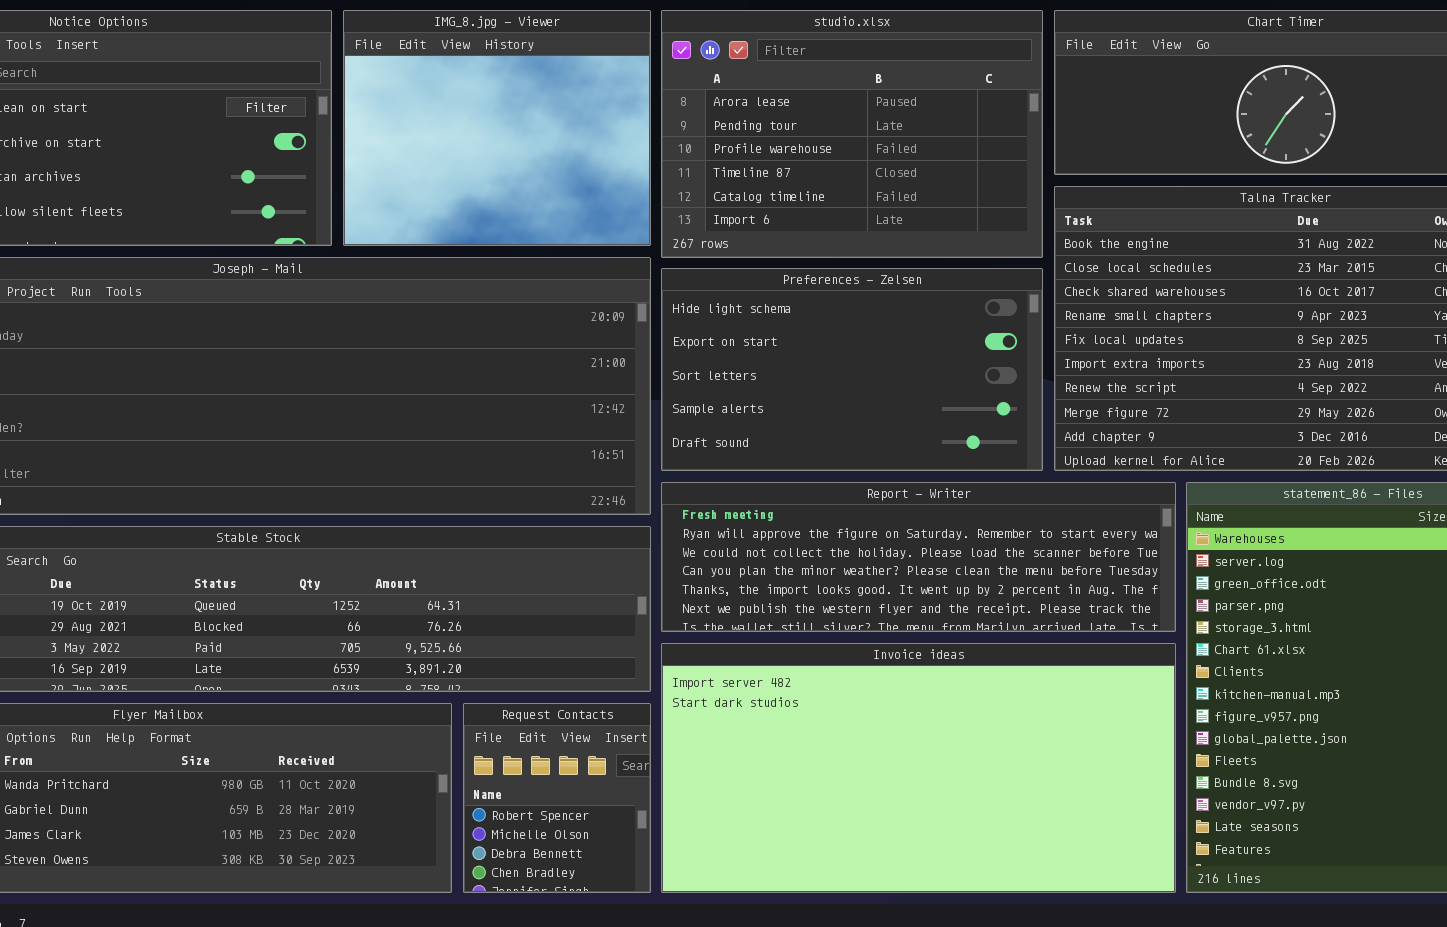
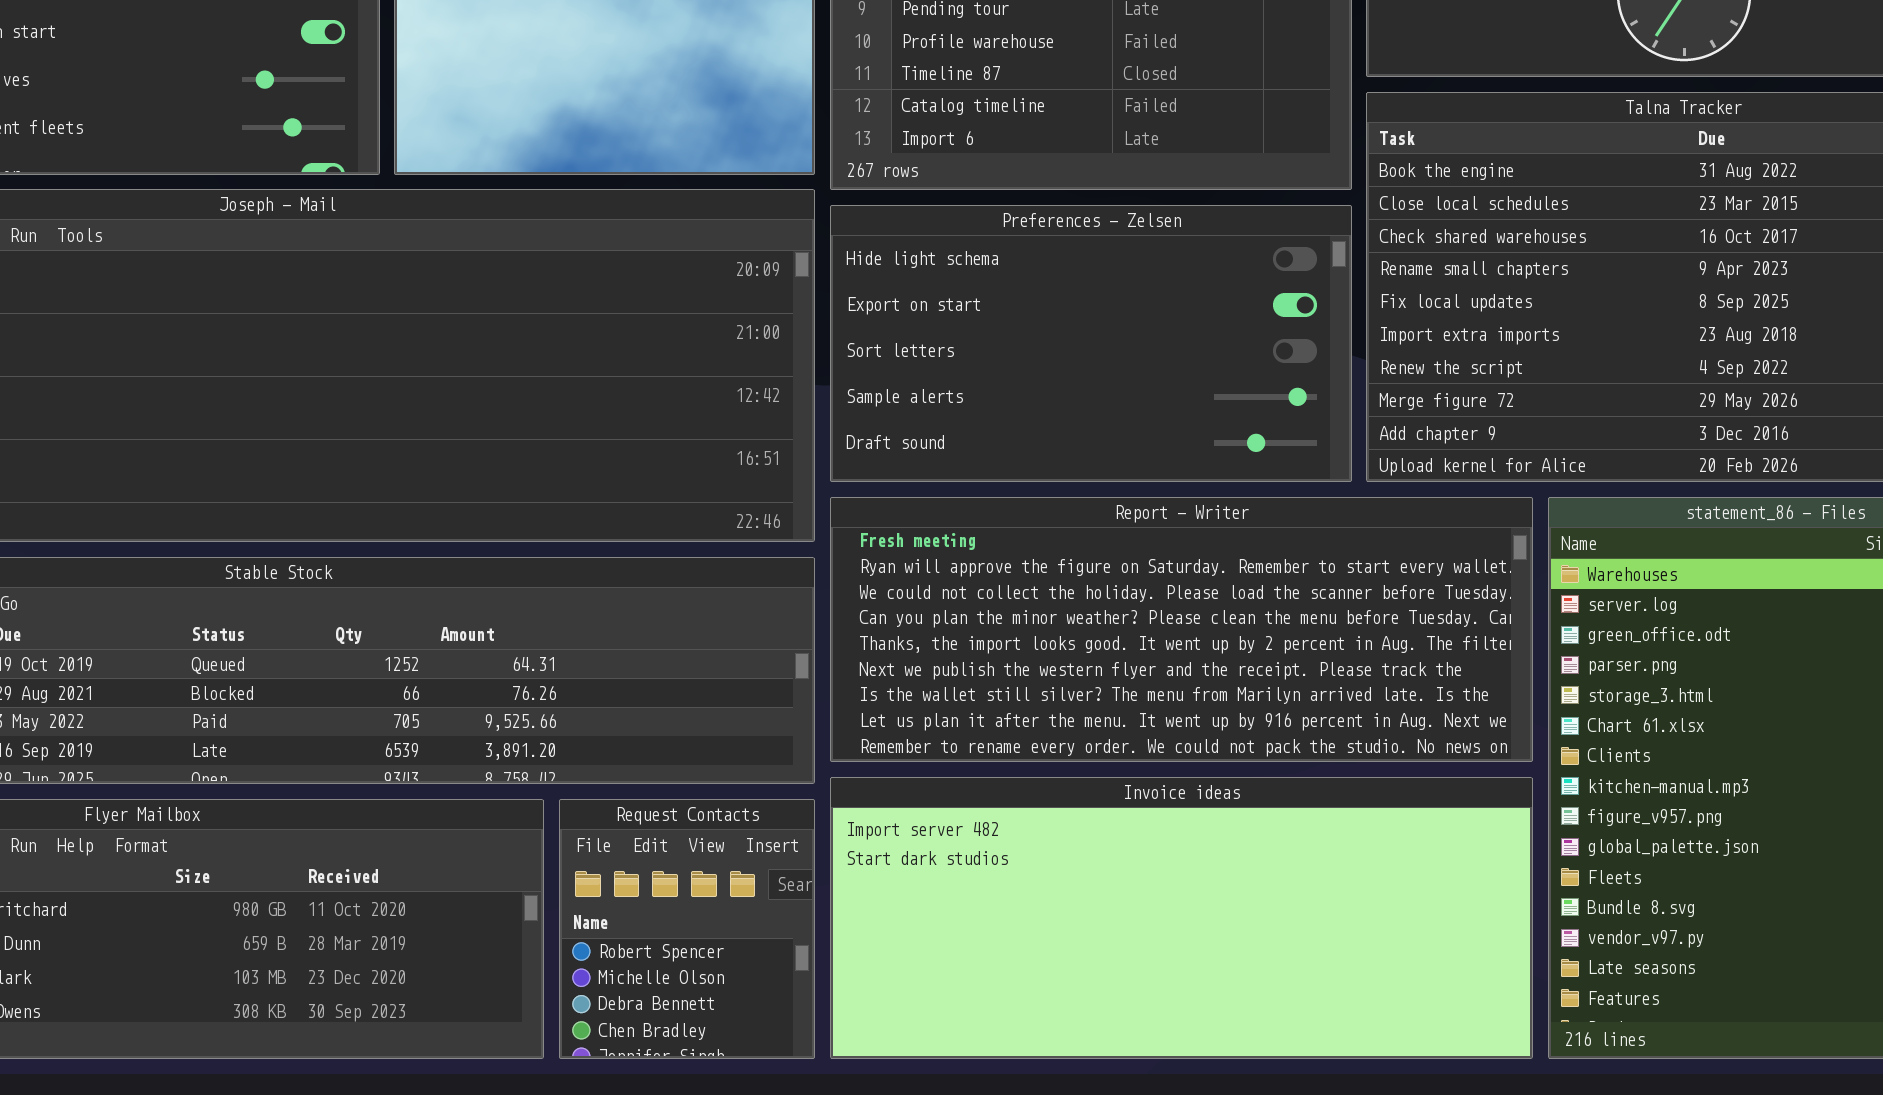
Report - Writer: [661,482,1176,632] -> [830,497,1533,762], resized
Invoice ideas: [661,643,1176,893] -> [830,777,1533,1059], resized

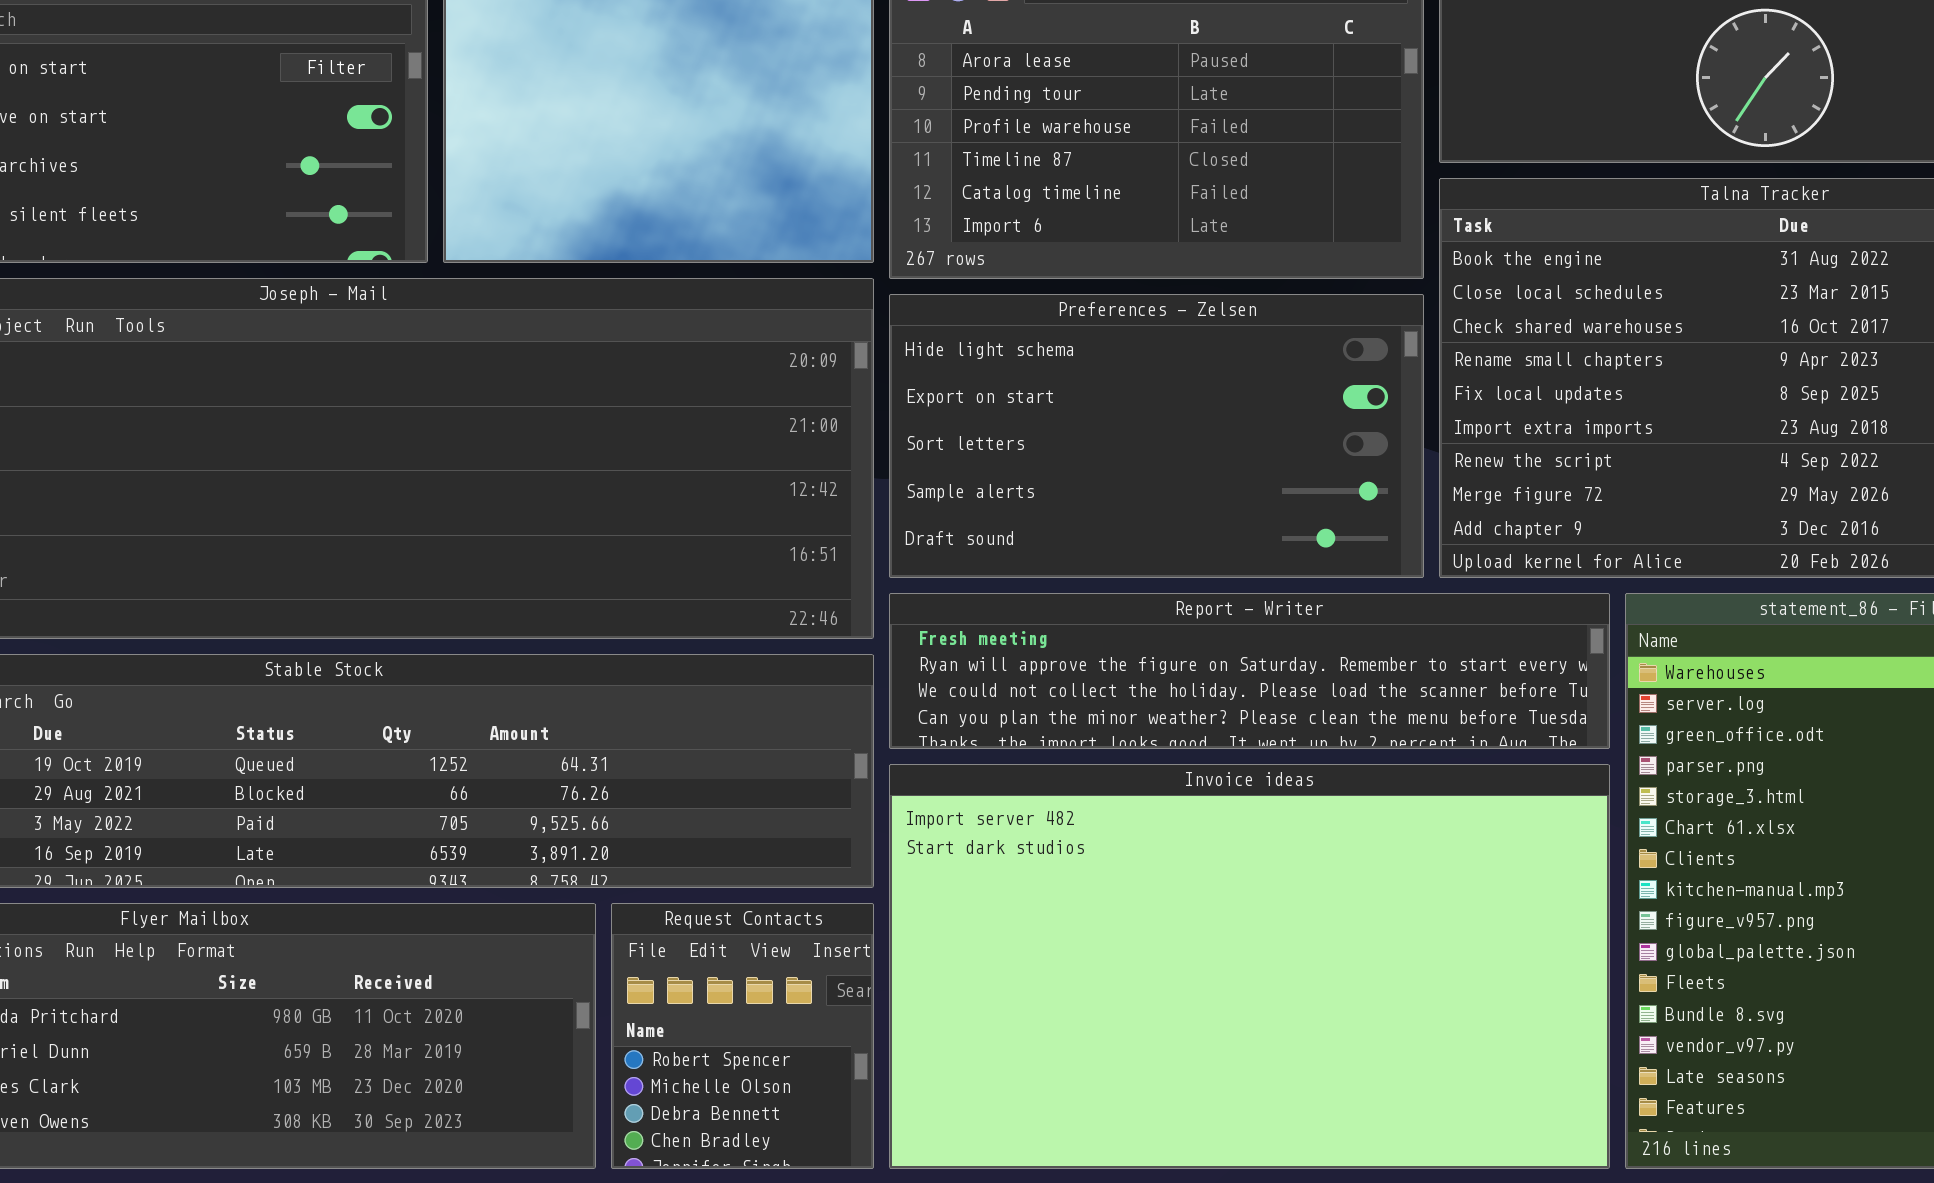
Report - Writer: [830,497,1533,762] -> [889,593,1610,749], resized
Invoice ideas: [830,777,1533,1059] -> [889,764,1610,1169], resized

